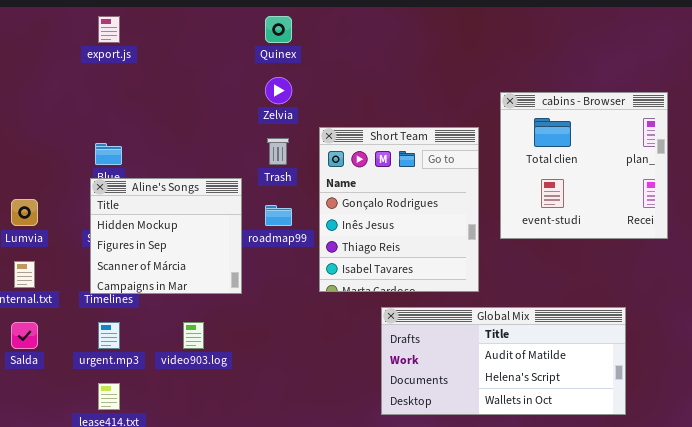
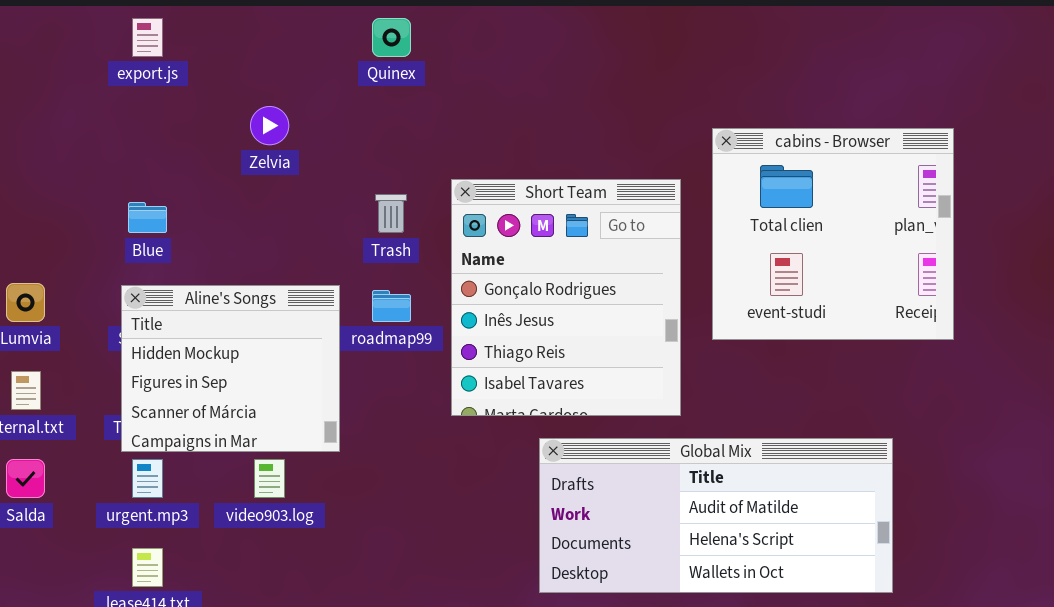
Zelvia: [265,77,292,104] -> [250,106,289,145], moved
Aline's Songs: [90,178,242,294] -> [121,285,340,452], moved

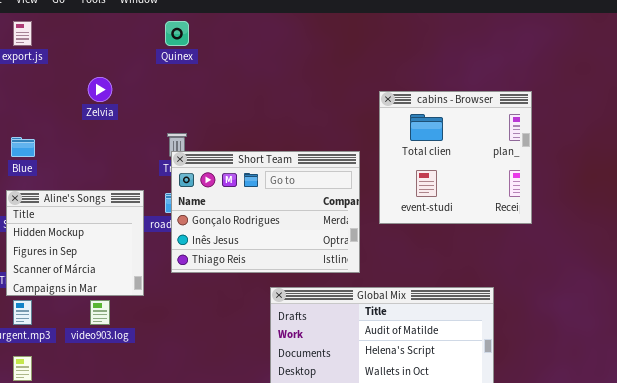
Short Team: [451,179,681,416] -> [171,151,360,273], resized

